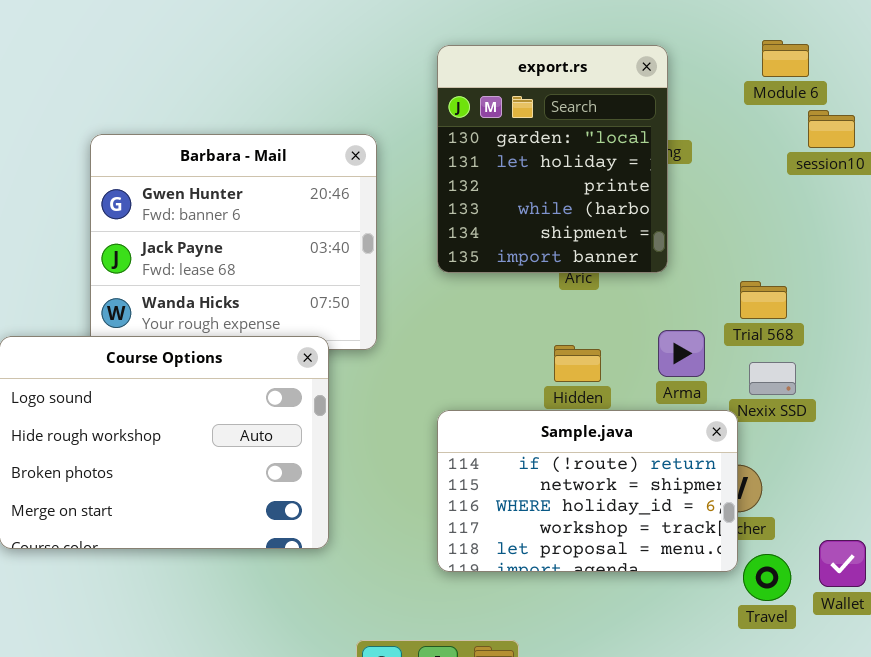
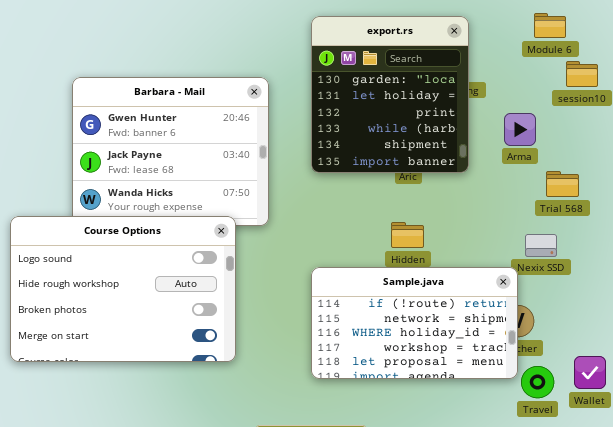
Trial 568: [740,281,787,319] -> [546,171,579,197], moved
Arma: [658,330,705,377] -> [504,113,536,146], moved

